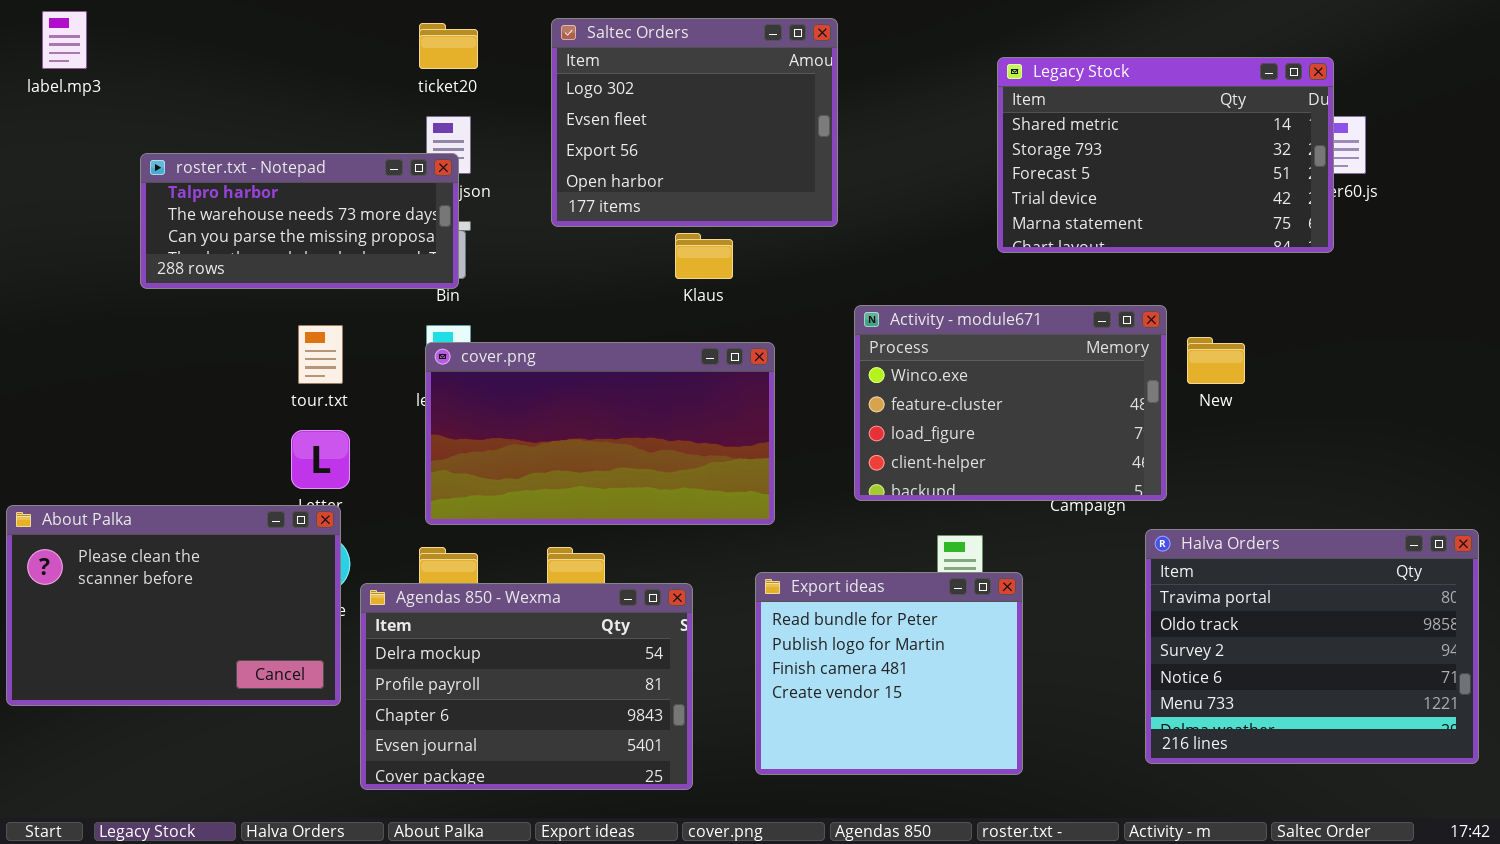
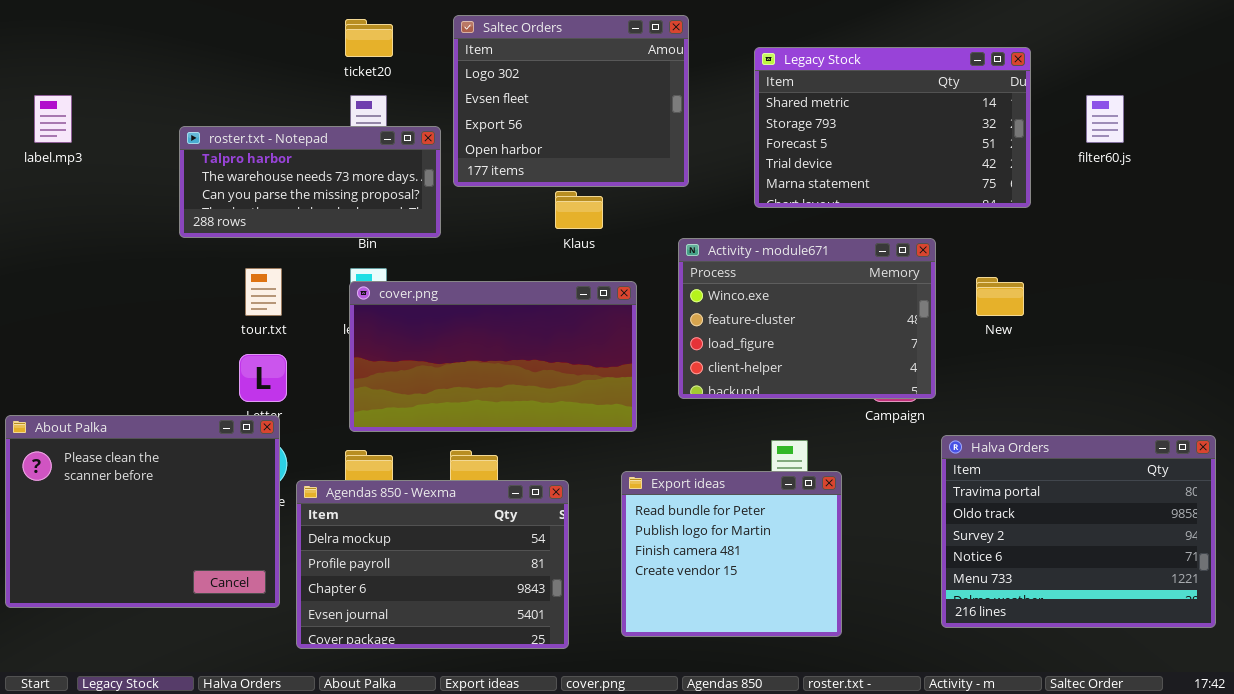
label.mp3: [42,11,87,69] -> [34,95,72,143], moved
Legacy Stock: [997,57,1334,253] -> [754,47,1031,208], moved
roster.txt - Notepad: [140,153,459,289] -> [179,126,441,238], moved
Activity - module671: [854,305,1167,501] -> [678,238,936,399], moved
About Palka: [6,505,341,706] -> [5,415,280,608], resized

